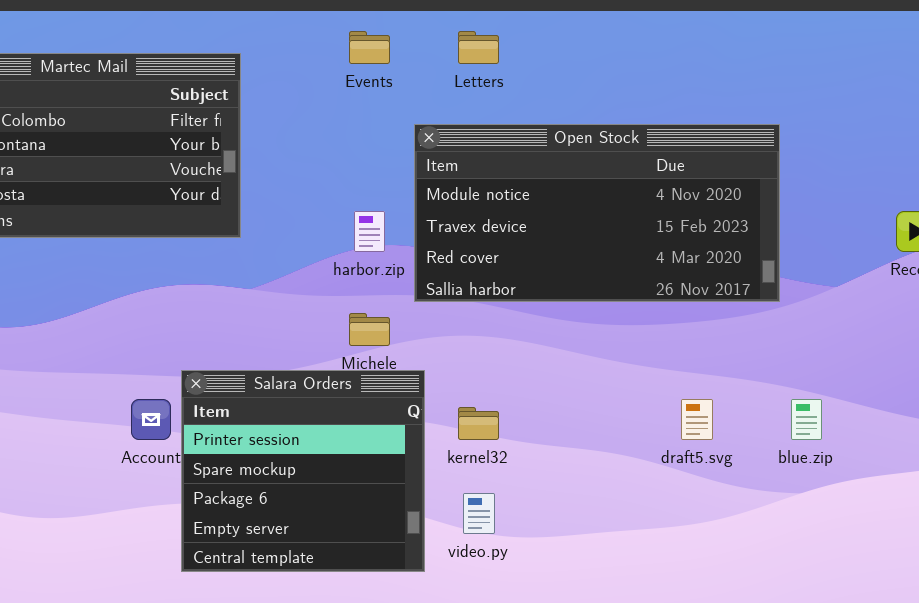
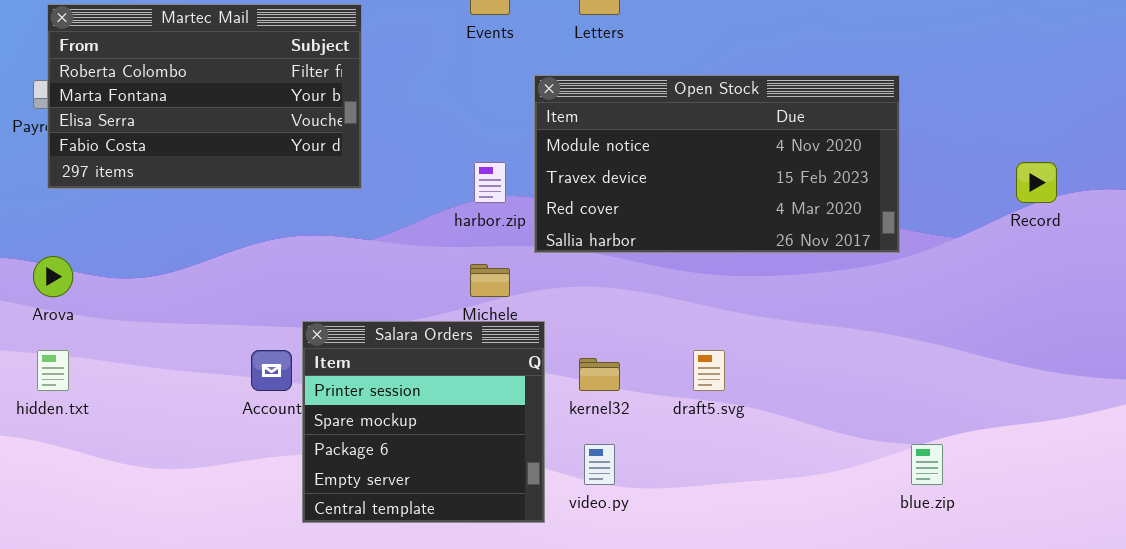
draft5.svg: [681,399,713,440] -> [693,350,725,391], moved
blue.zip: [791,399,822,440] -> [911,444,943,485], moved

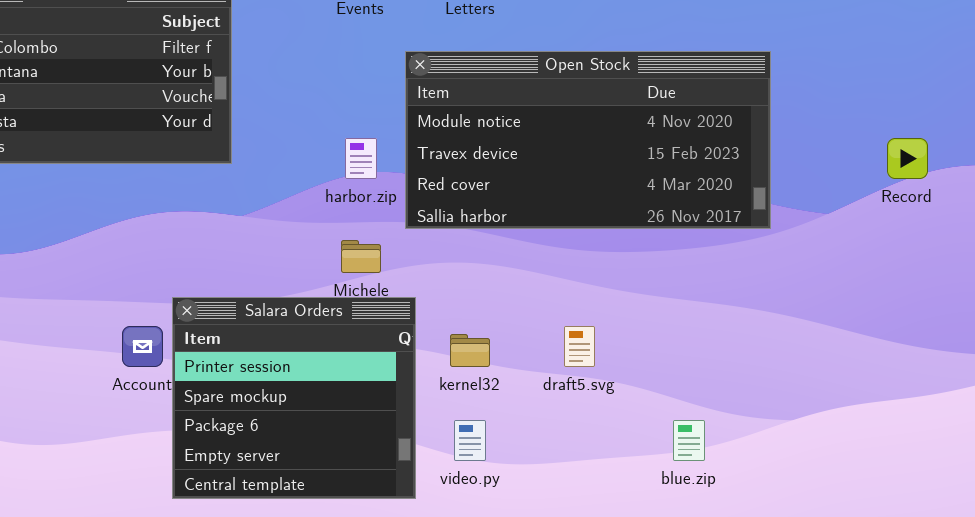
blue.zip: [911,444,943,485] -> [673,420,705,461], moved

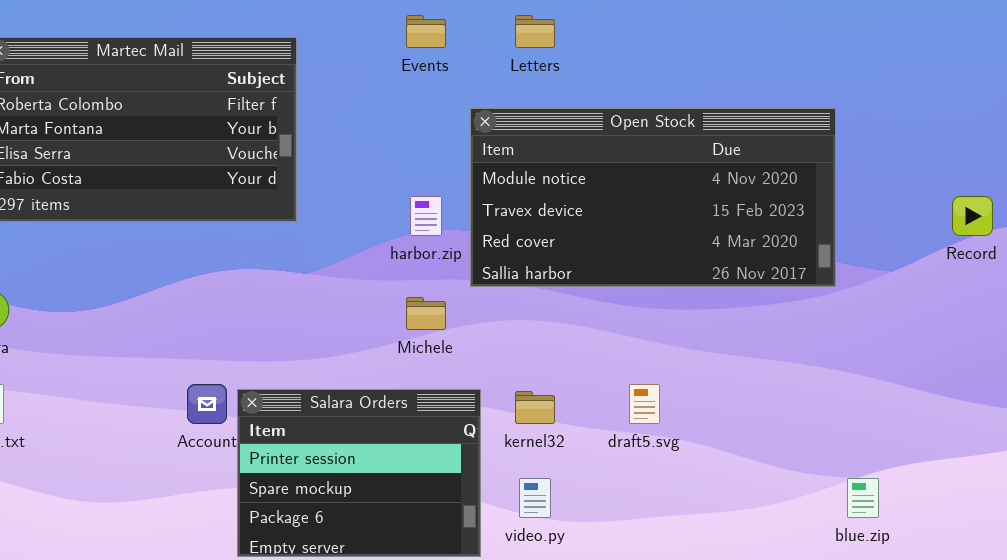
Salara Orders: [172,297,416,499] -> [237,389,481,557], resized
blue.zip: [673,420,705,461] -> [847,478,879,518], moved

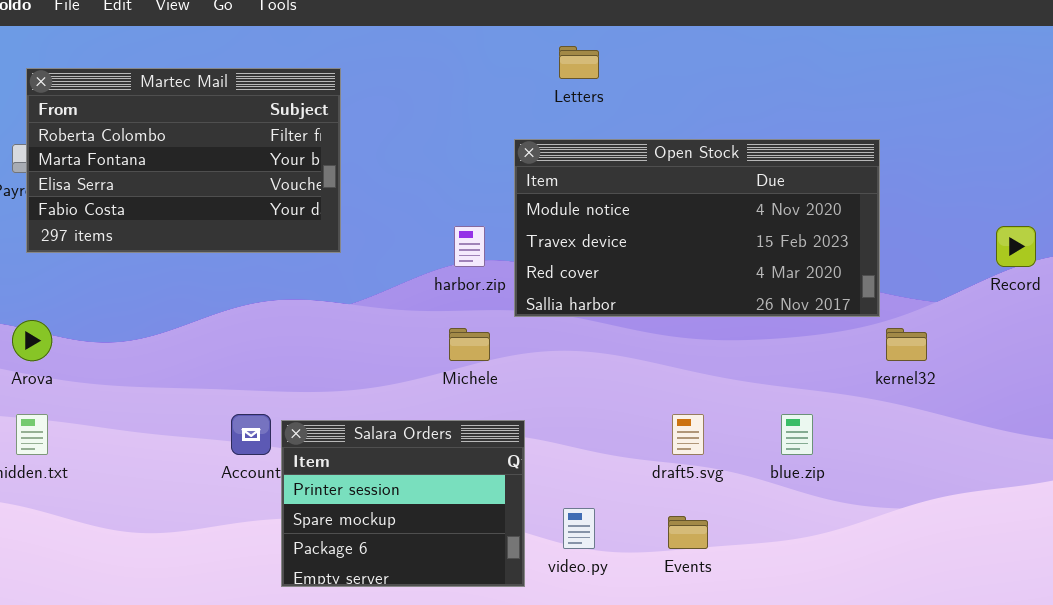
Events: [406,15,446,48] -> [668,516,708,549], moved
kernel32: [515,391,555,424] -> [886,328,927,361], moved
blue.zip: [847,478,879,518] -> [781,414,813,455], moved

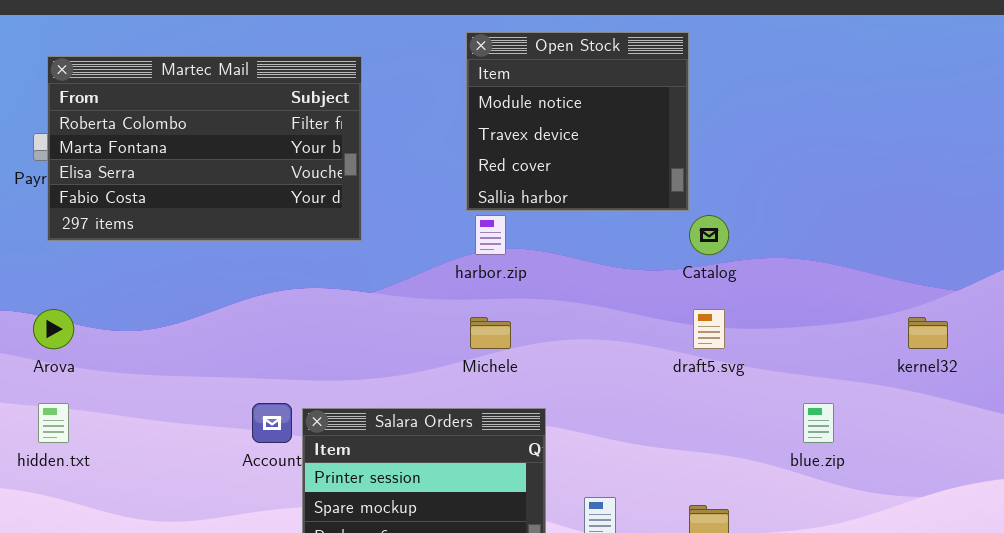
Open Stock: [514,139,880,317] -> [466,32,689,211], moved, resized
draft5.svg: [672,414,704,455] -> [693,309,725,349], moved

